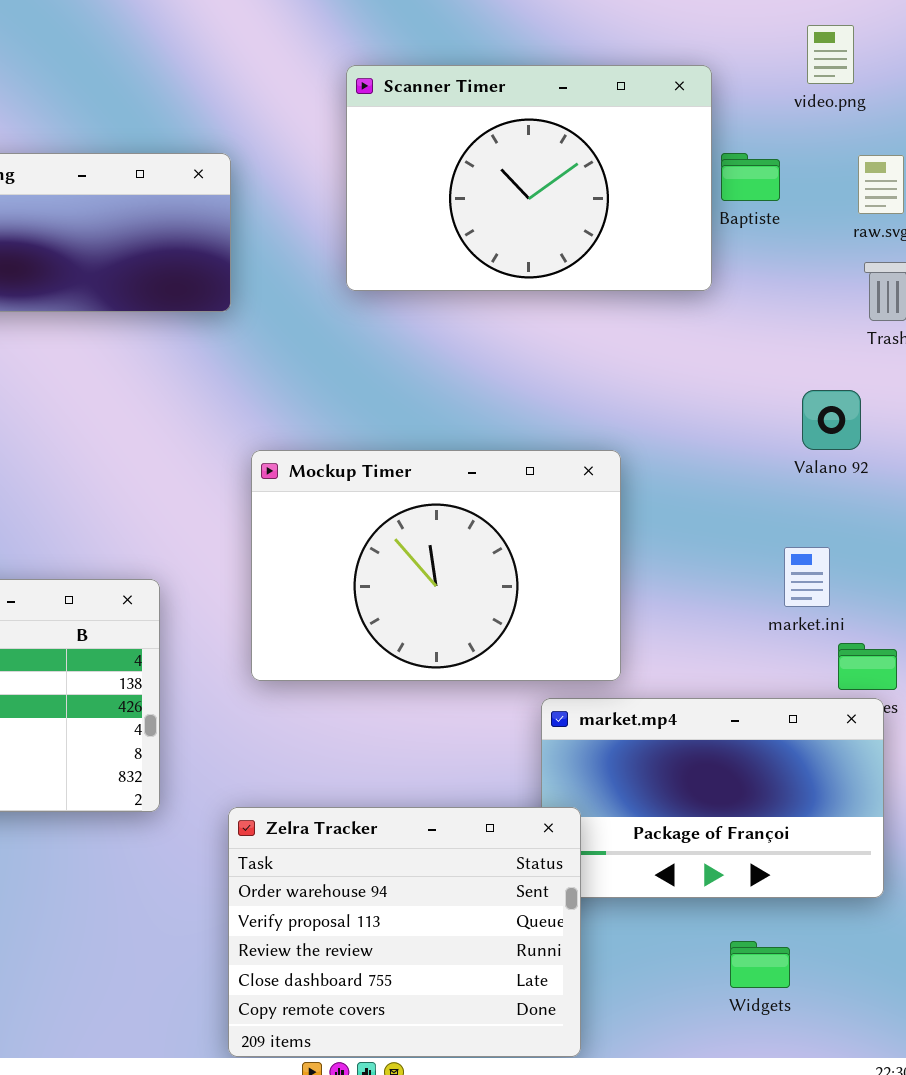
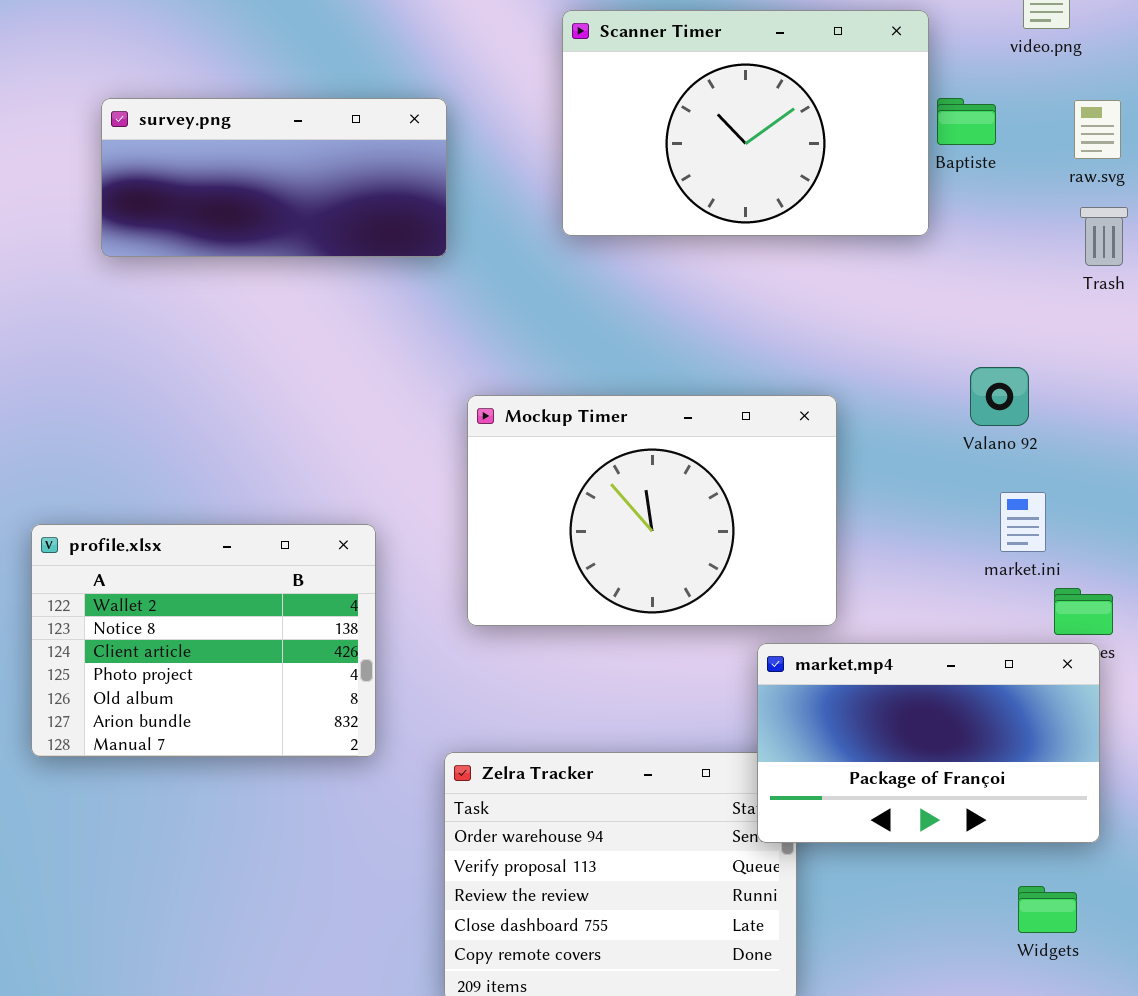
Valano 92: [802,390,861,450] -> [970,367,1029,426], moved
market.mp4: [541,698,884,898] -> [757,643,1100,843], raised
Widgets: [730,941,790,988] -> [1018,886,1077,933], moved

